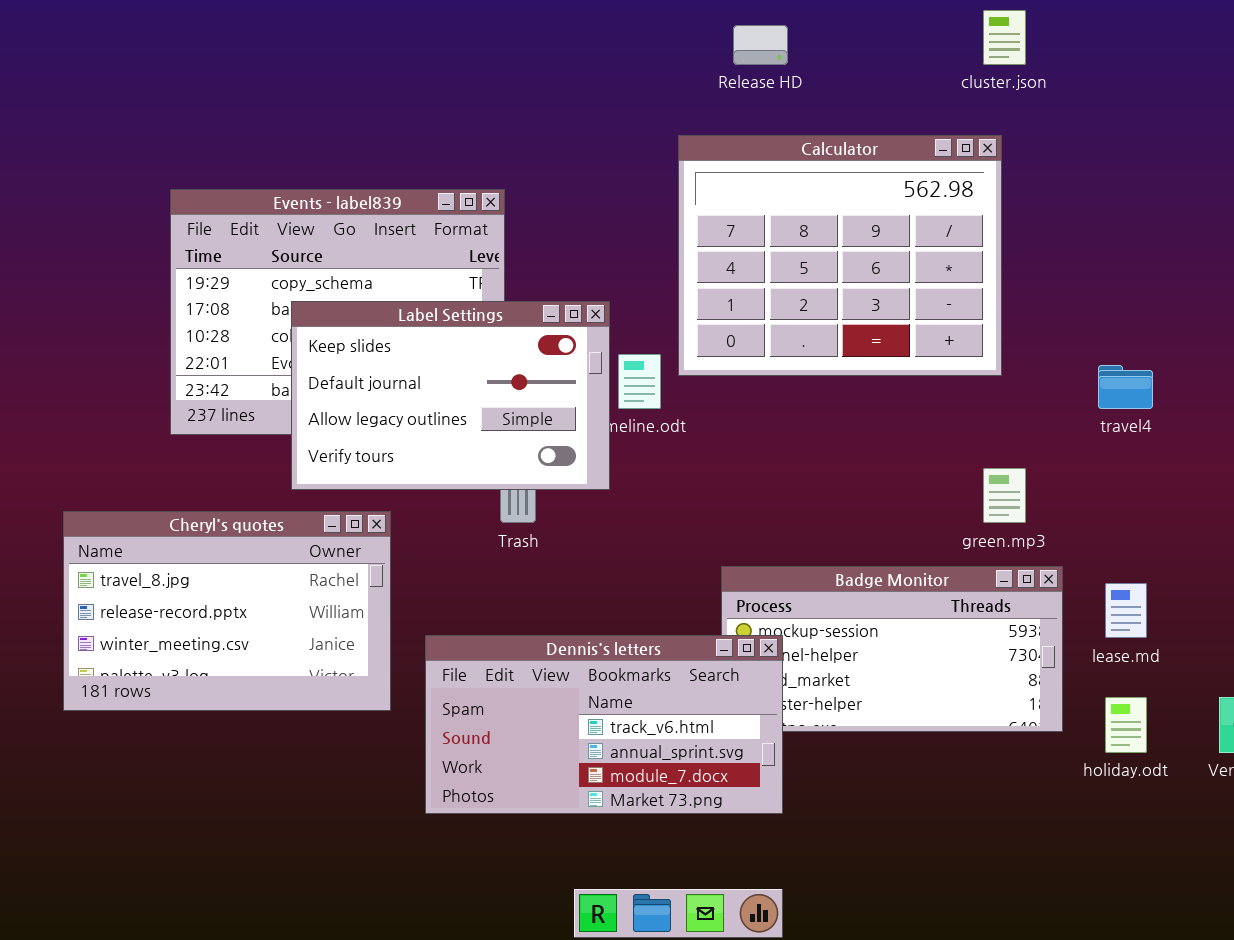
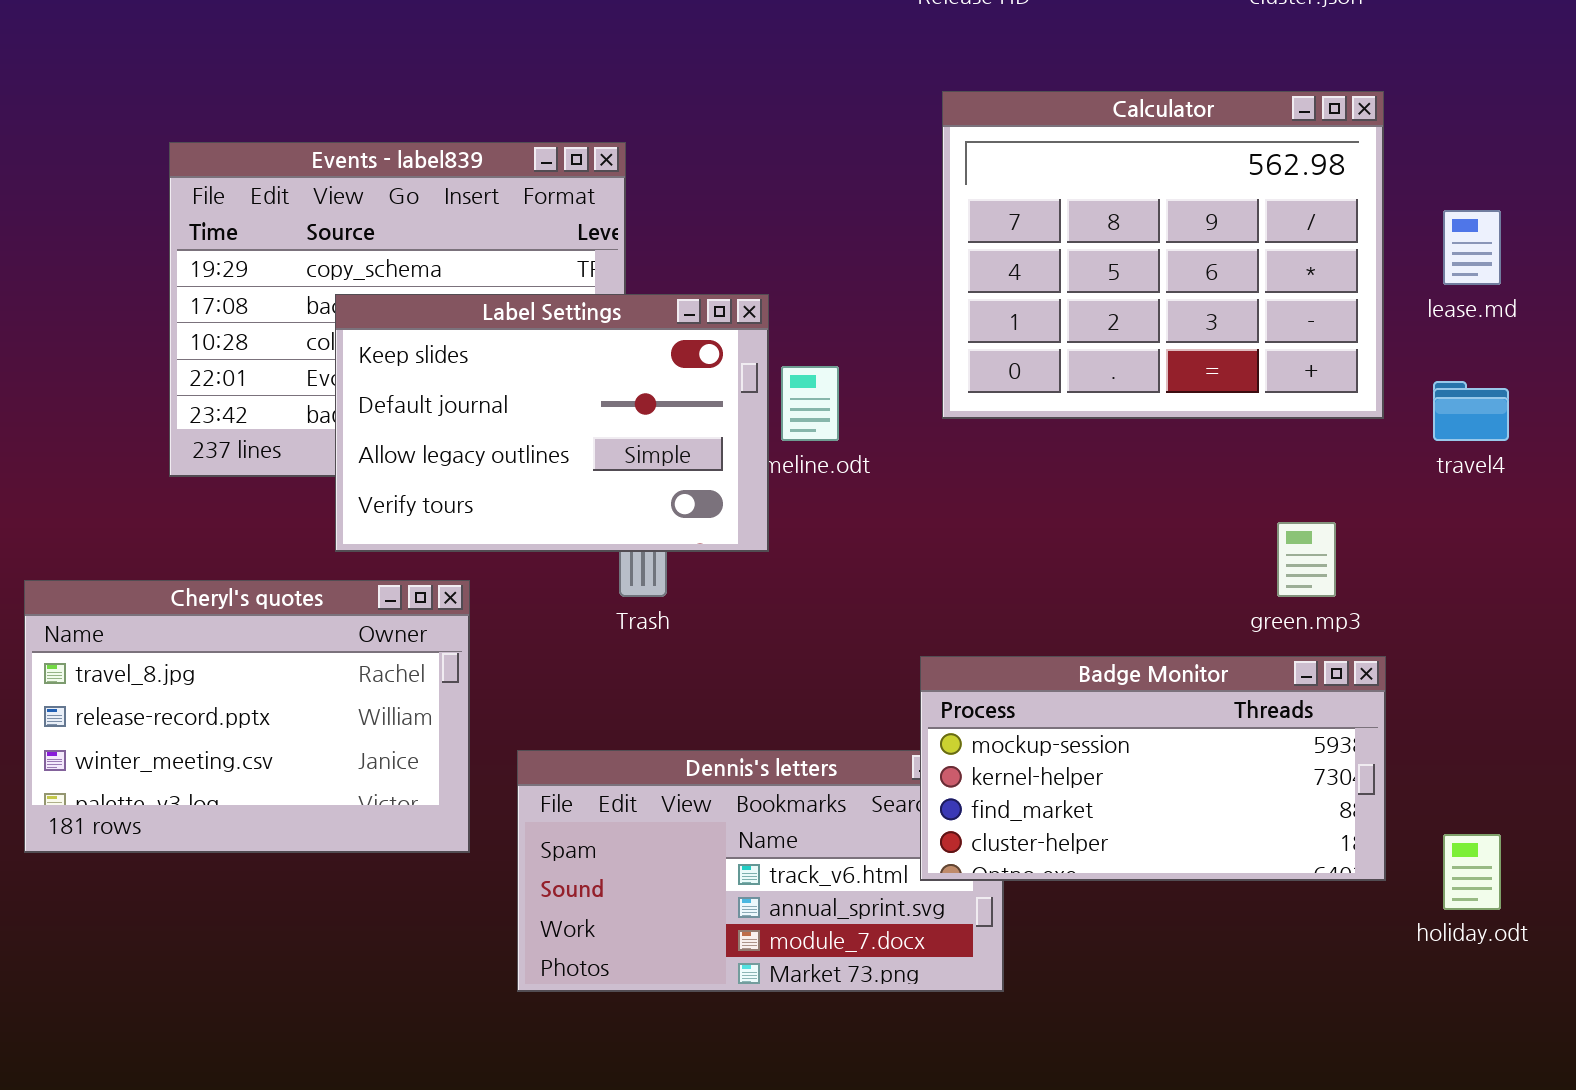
Calculator: [678,135,1002,376] -> [942,91,1384,419], moved
Badge Monitor: [721,566,1063,732] -> [920,656,1386,881], raised
lease.md: [1105,583,1147,638] -> [1443,210,1501,285], moved

